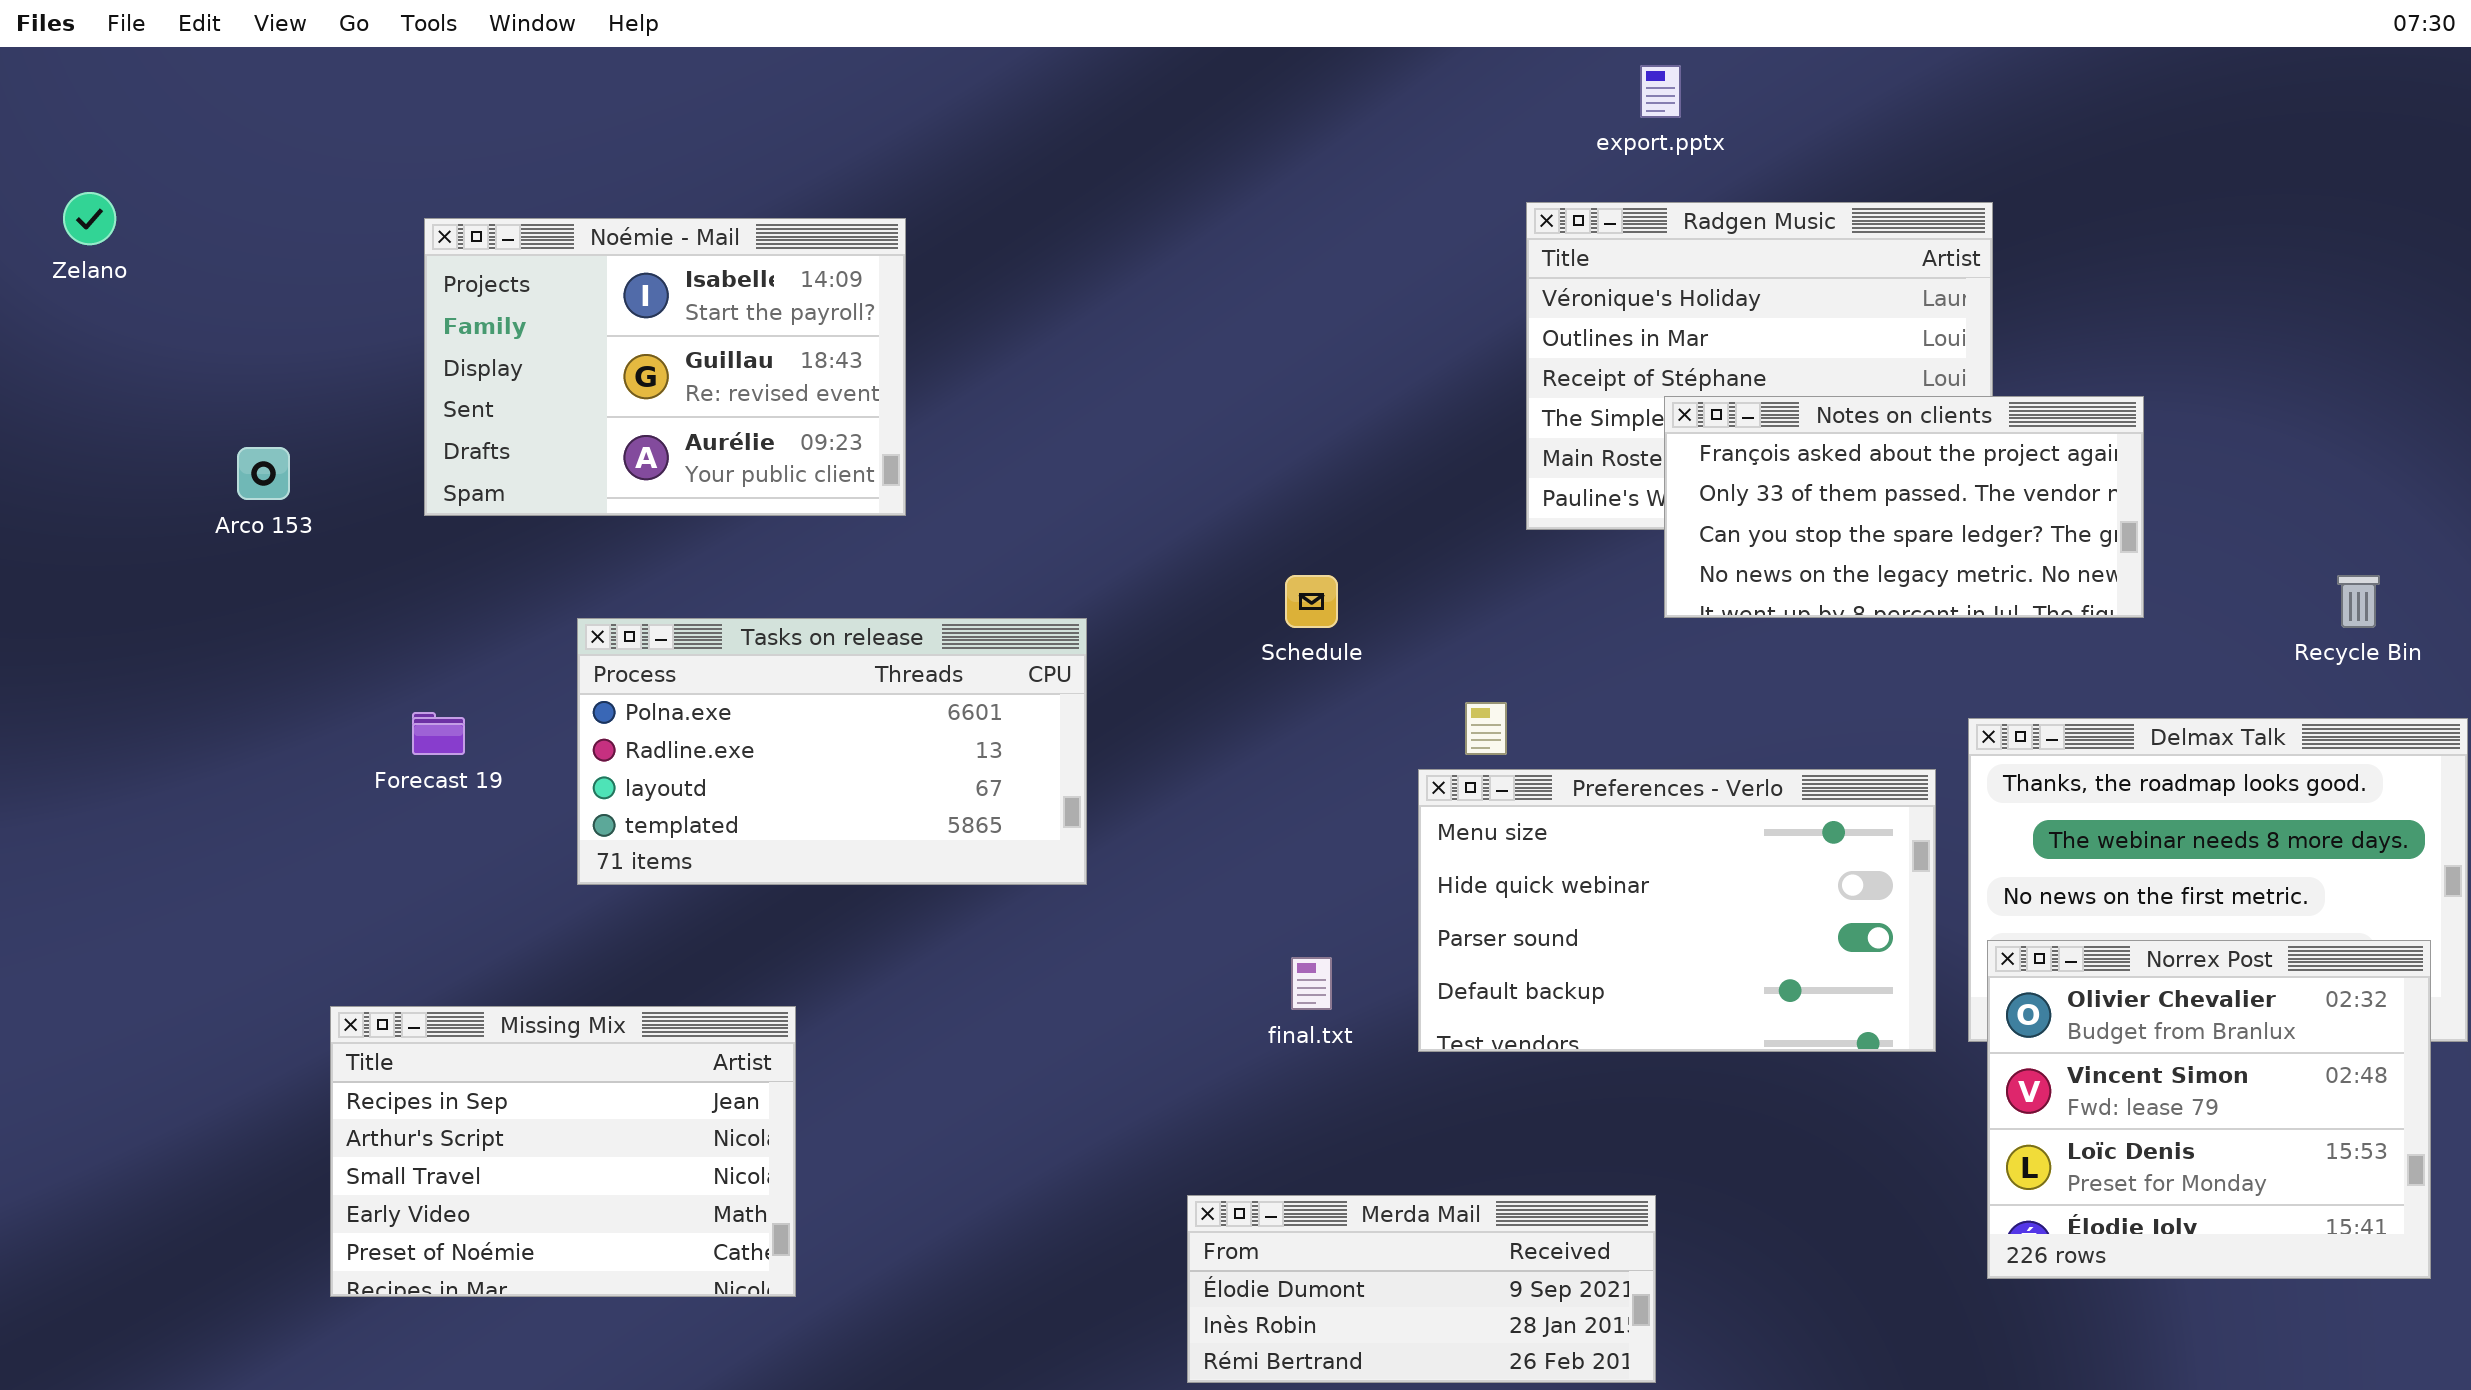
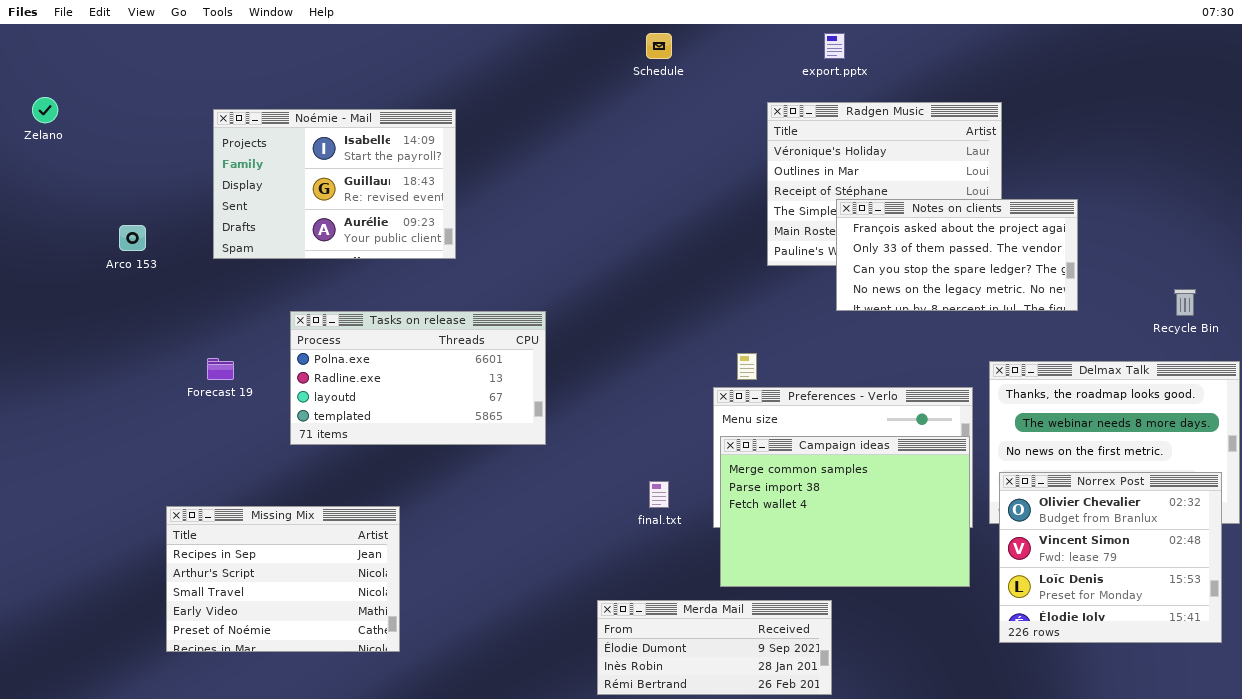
Schedule: [1285,575,1338,628] -> [646,33,672,59], moved
Campaign ideas: none -> [720,436,970,587], opened

